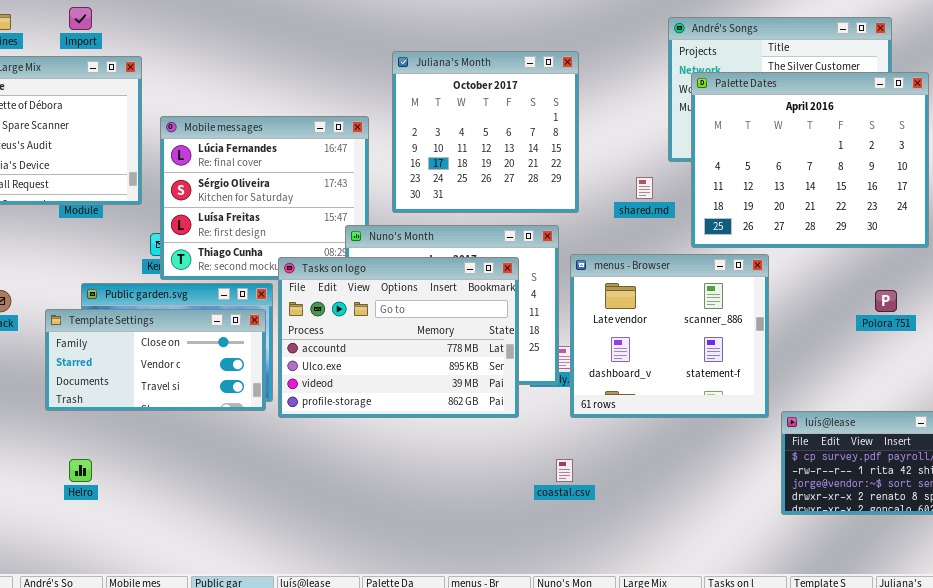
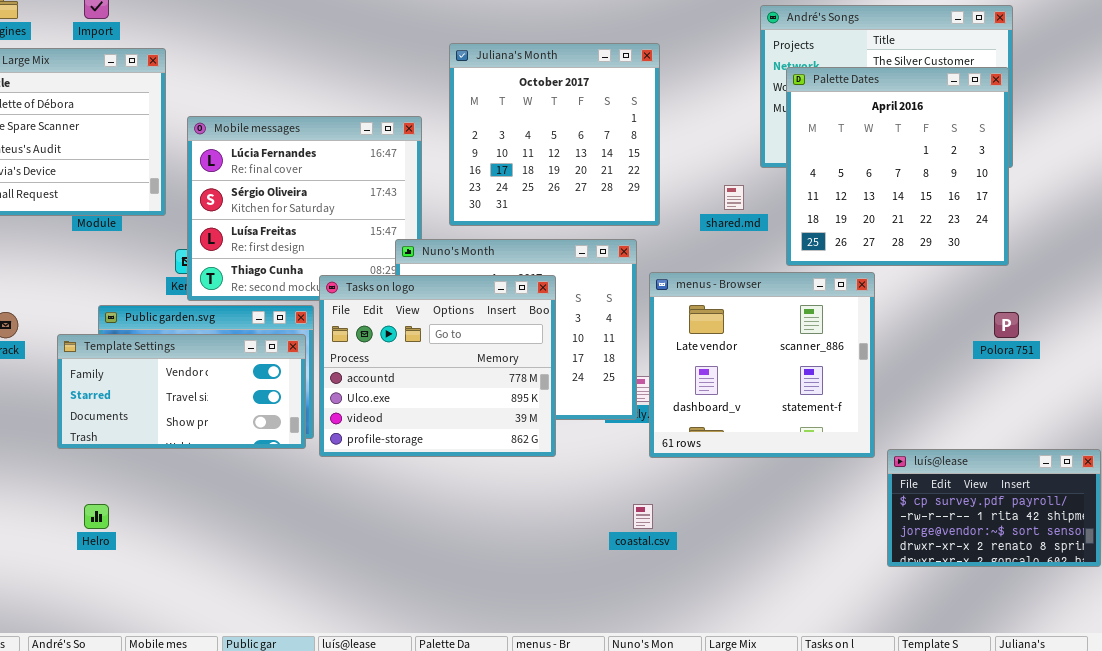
Palette Dates: [691,72,929,248] -> [786,67,1009,266], resized
Tasks on logo: [278,257,519,418] -> [319,275,556,457], resized
Template Settings: [45,309,266,411] -> [57,334,306,449], scrolled down 1 row

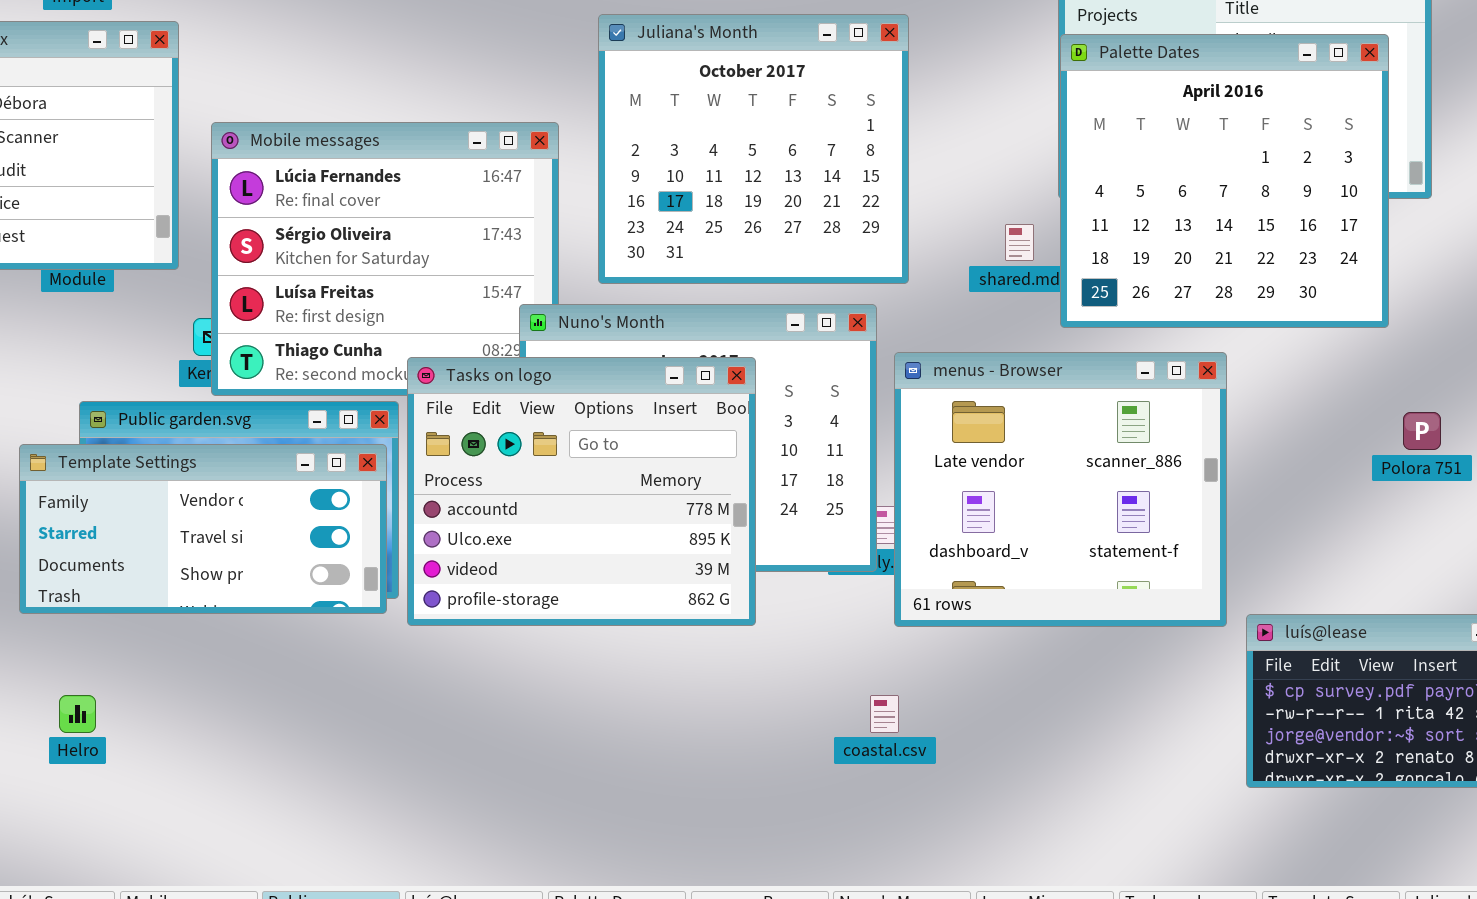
Palette Dates: [786,67,1009,266] -> [1060,34,1389,328], moved

